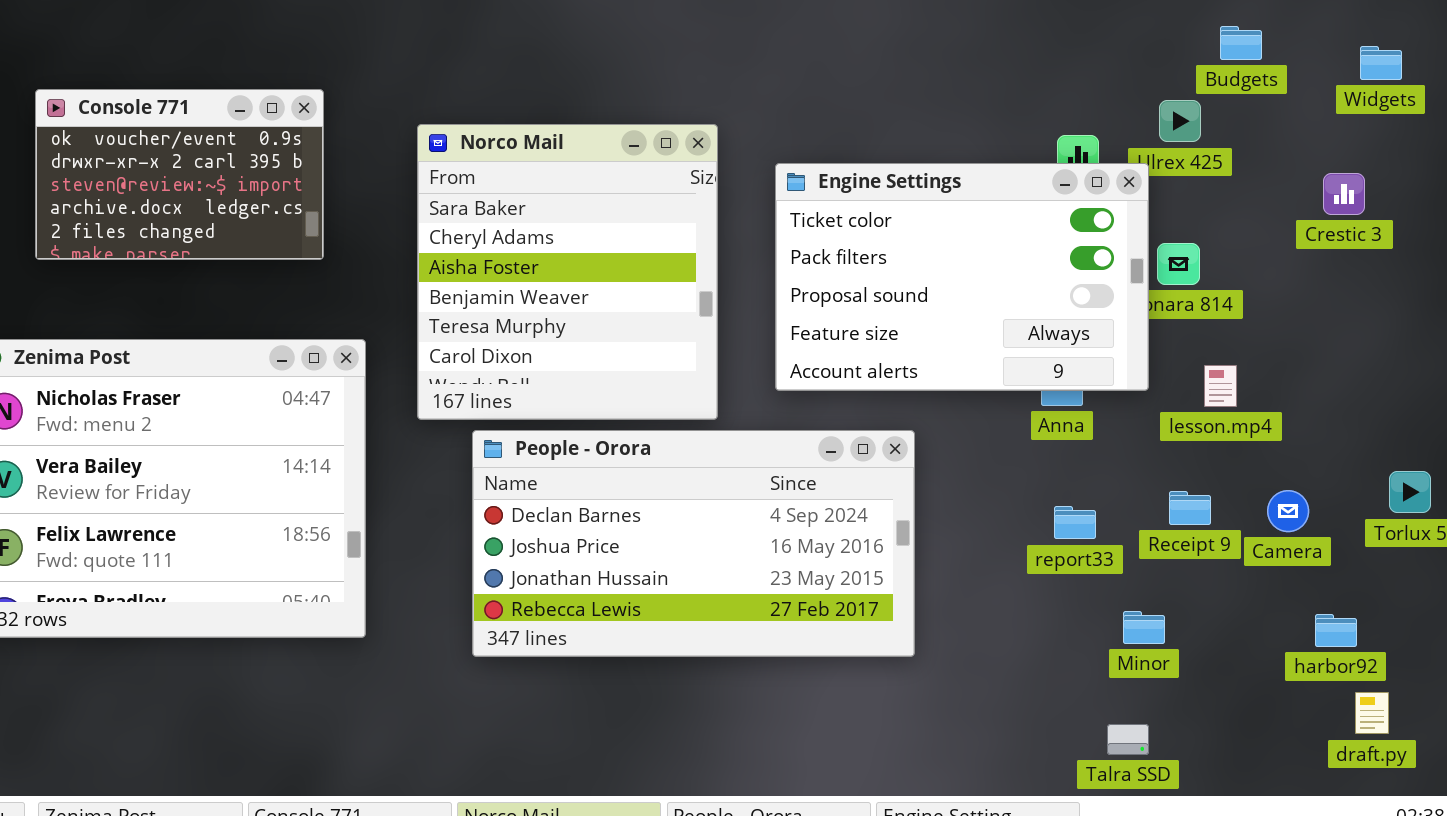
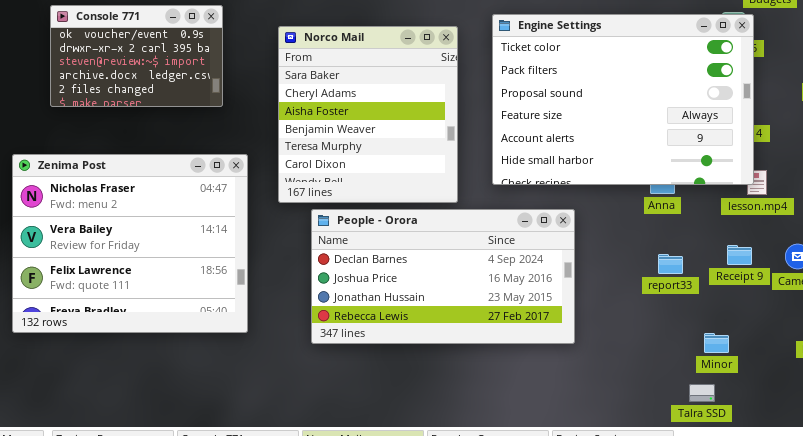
Engine Settings: [775,163,1149,391] -> [492,14,754,185], resized
Minor: [1123,611,1165,644] -> [704,333,729,353], moved

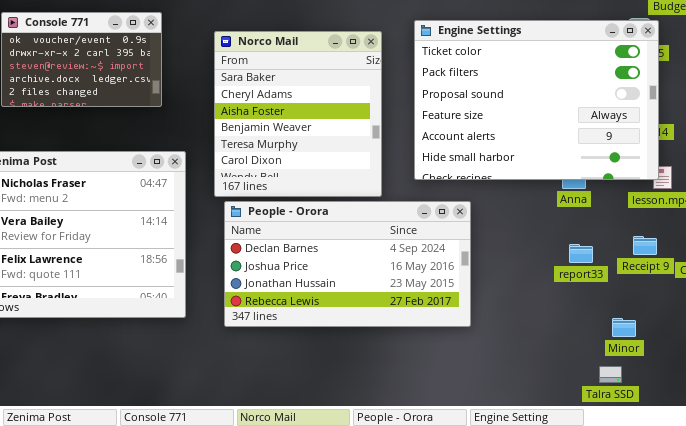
People - Orora: [311,209,575,344] -> [224,201,471,327], moved

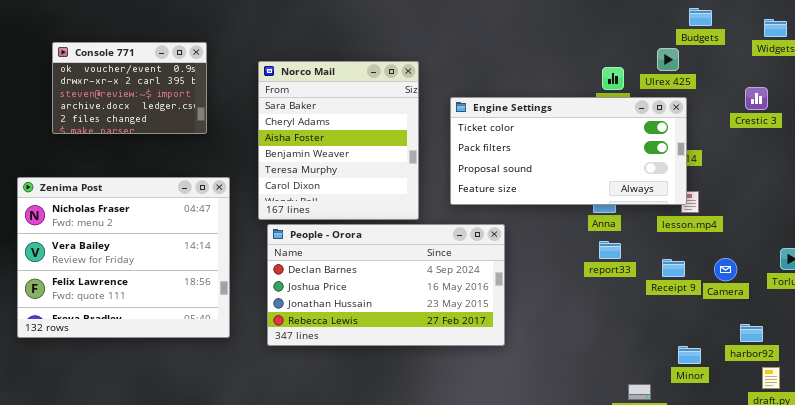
Engine Settings: [414,20,659,180] -> [450,97,687,205], resized
report33: [569,244,593,263] -> [599,241,621,259], moved
Minor: [612,318,636,337] -> [678,346,701,364], moved

